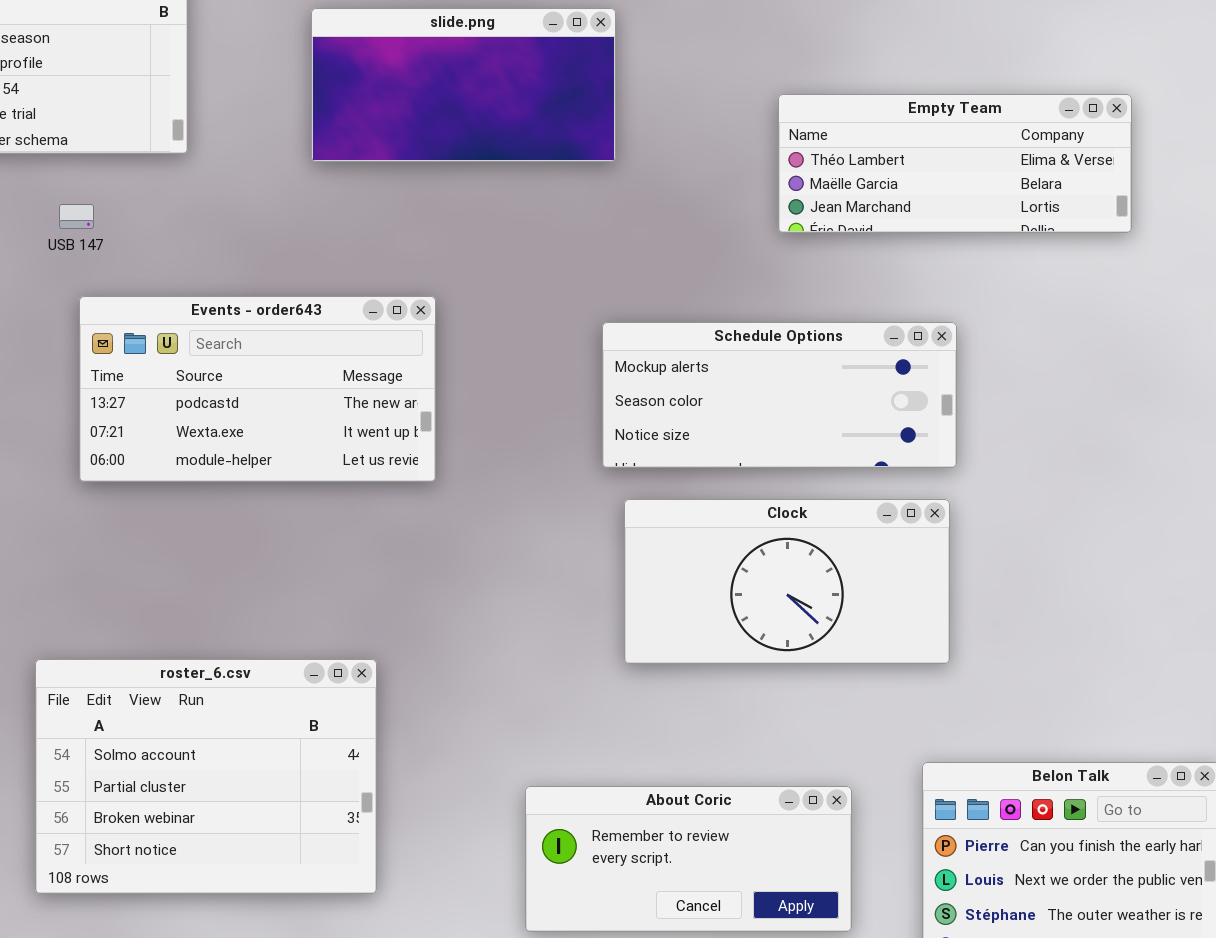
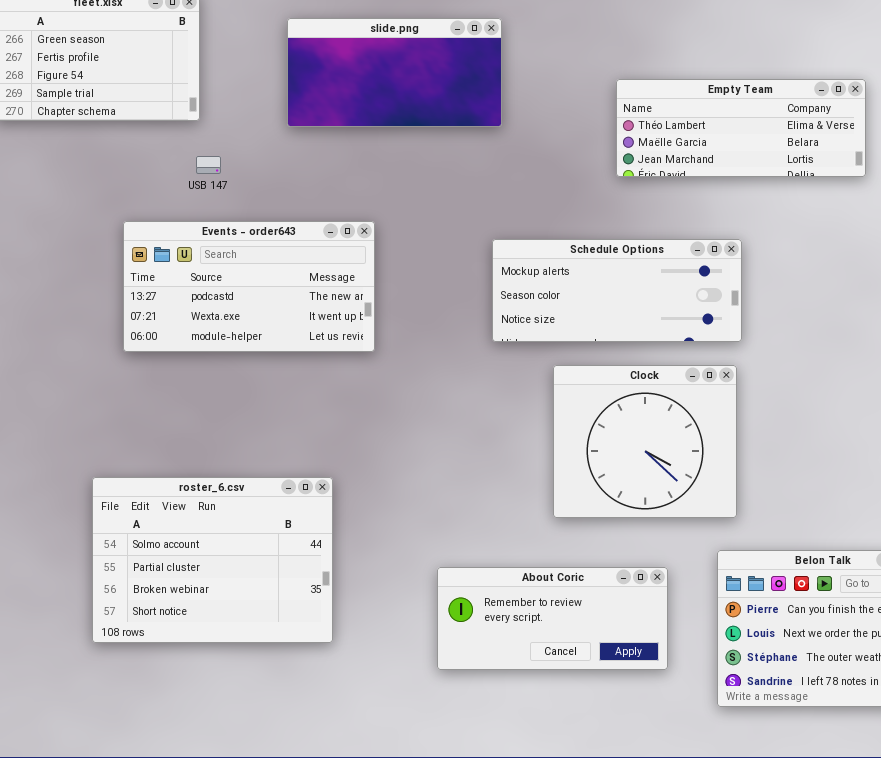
USB 147: [59,204,94,229] -> [196,156,221,174], moved
Clock: [624,499,950,664] -> [553,365,737,518], resized

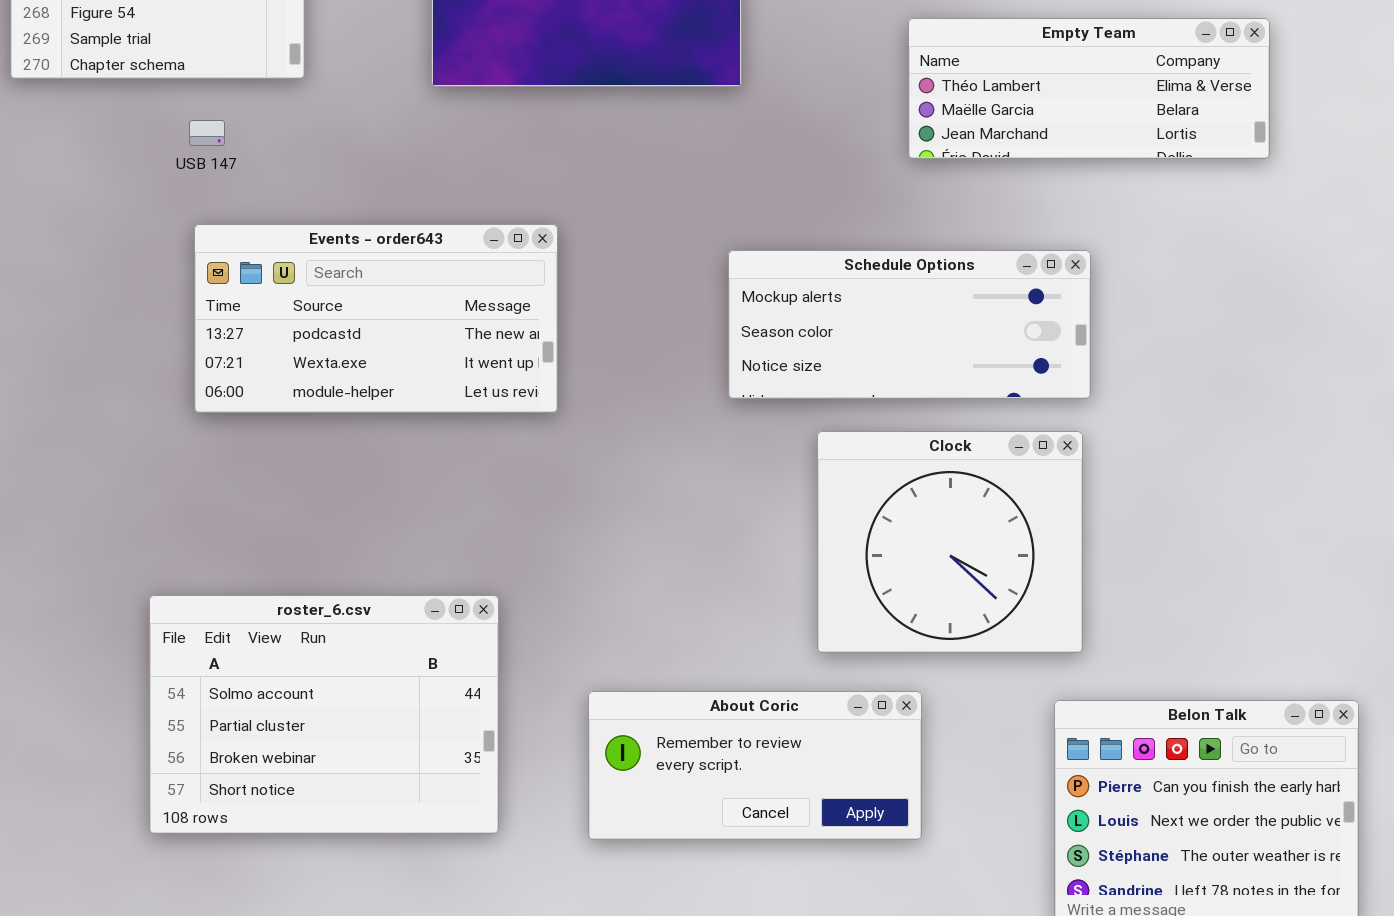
USB 147: [196,156,221,174] -> [189,120,225,146], moved
About Coric: [437,567,668,670] -> [588,691,922,840], moved

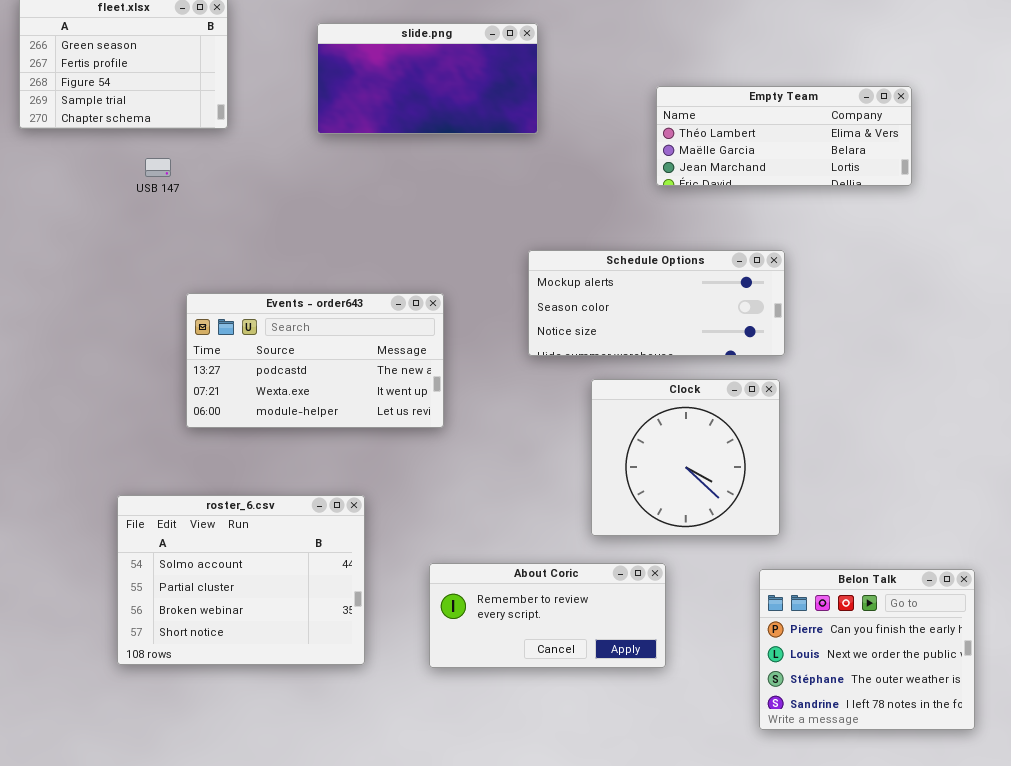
Events - order643: [194,224,558,413] -> [186,293,444,428], moved

